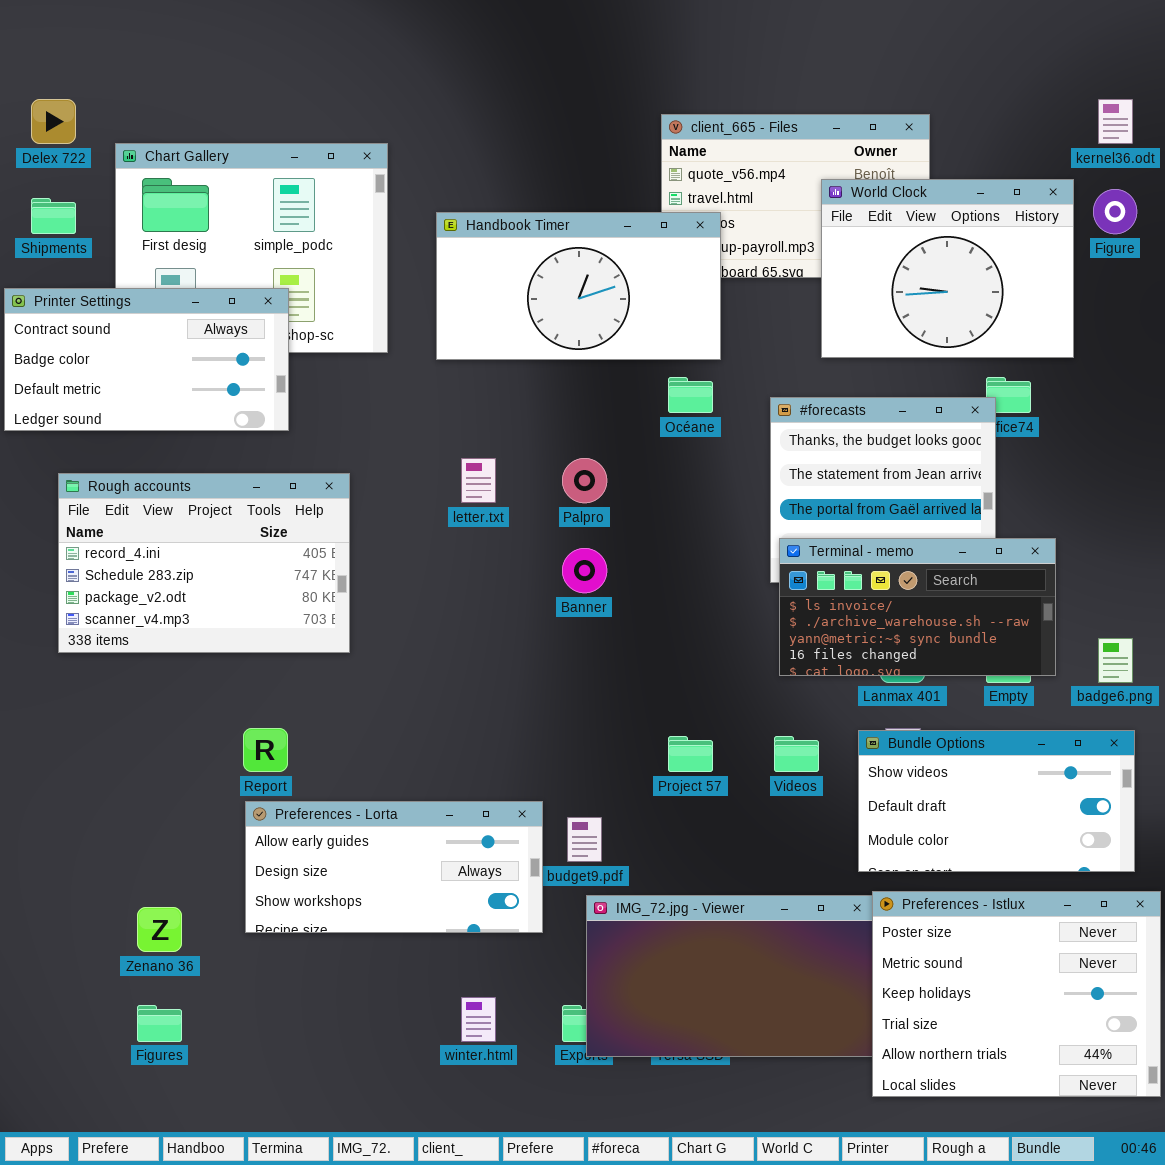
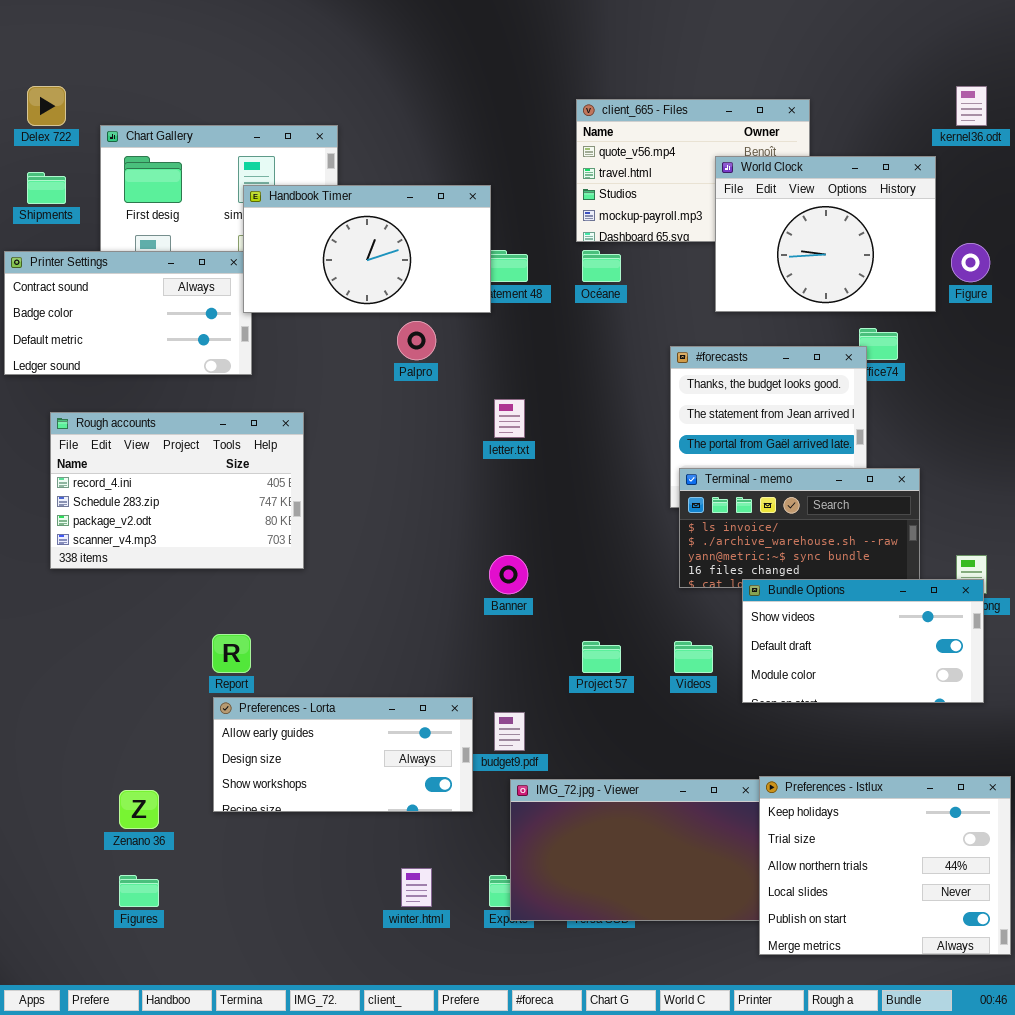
Figure: [1093,189,1137,234] -> [951,243,990,282], moved
Handbook Timer: [436,212,721,360] -> [243,185,491,313], moved
Océane: [668,377,713,413] -> [582,250,621,282], moved
letter.txt: [461,458,496,503] -> [494,399,525,438], moved
Palpro: [562,458,607,503] -> [397,321,436,360], moved
Banner: [562,548,607,593] -> [489,555,528,594], moved
Bundle Options: [858,730,1135,872] -> [742,579,984,703], moved
Preferences - Istlux: [872,891,1161,1097] -> [759,776,1011,955], scrolled down 2 rows

